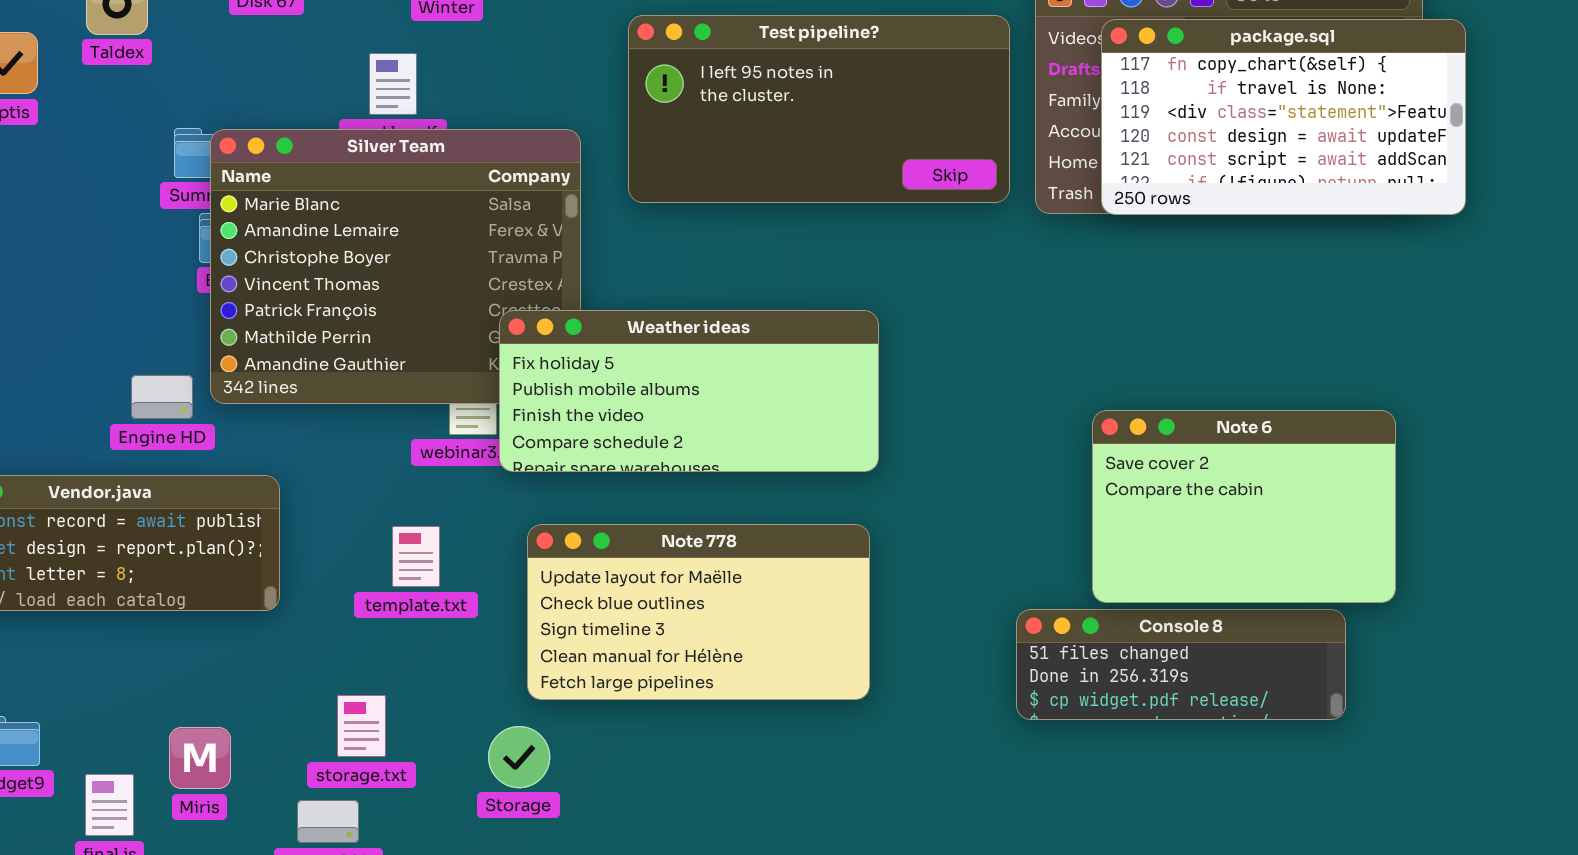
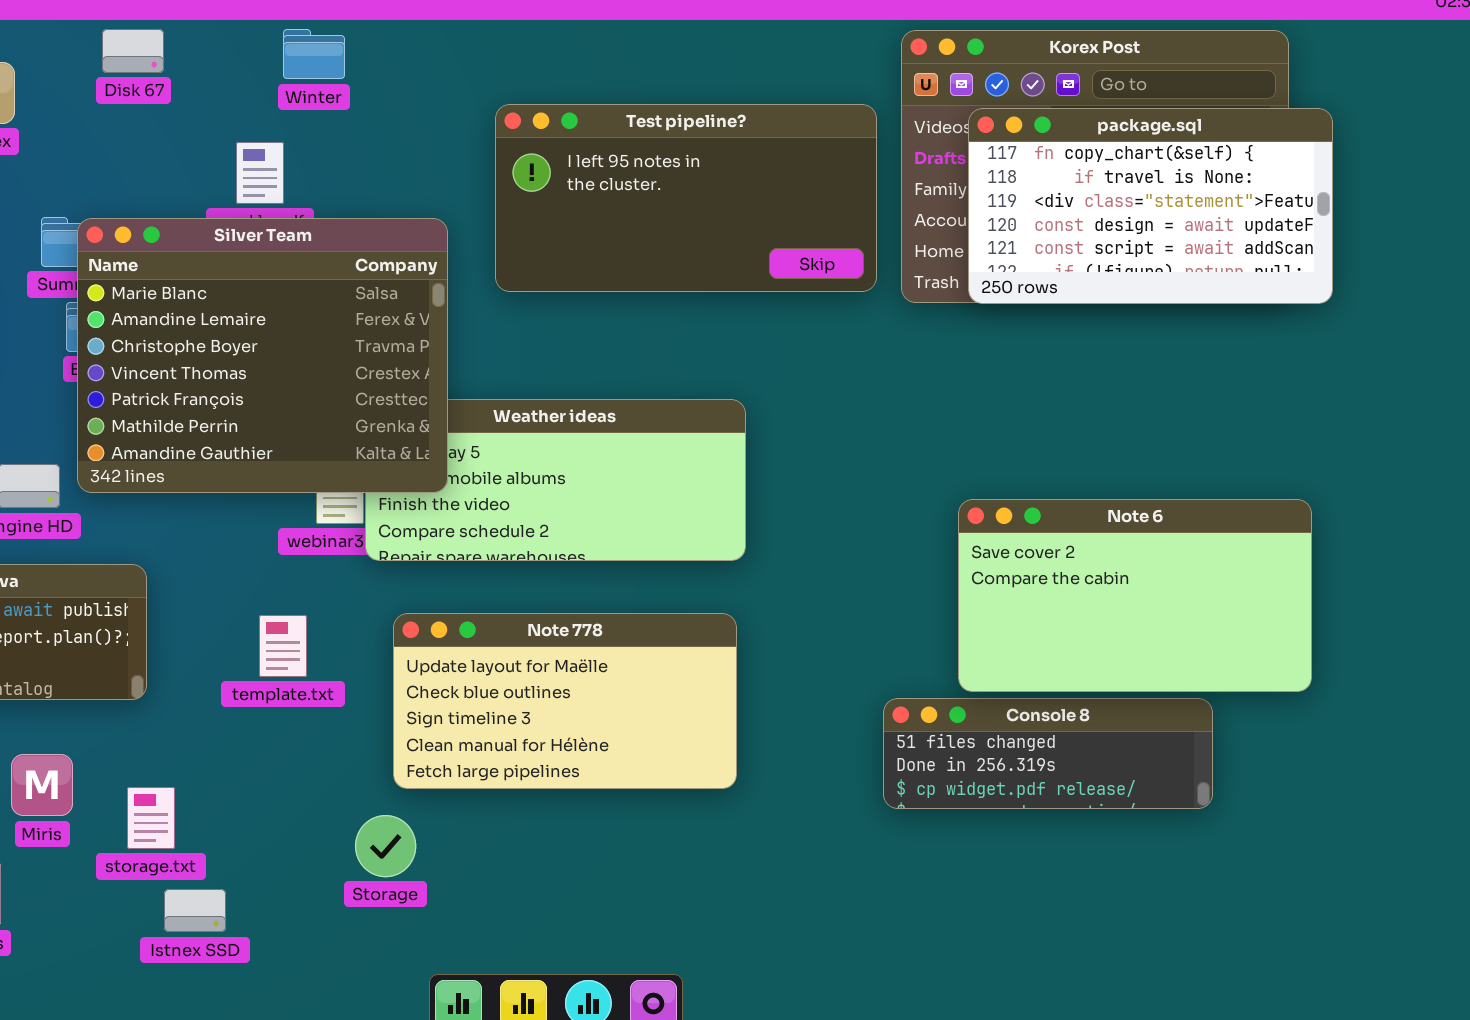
Silver Team: [210,129,581,404] -> [77,218,448,493], raised
Note 6: [1092,410,1396,603] -> [958,499,1312,692], resized
storage.txt: [337,695,386,757] -> [127,787,175,849], moved
Miris: [169,727,231,789] -> [11,754,73,816], moved

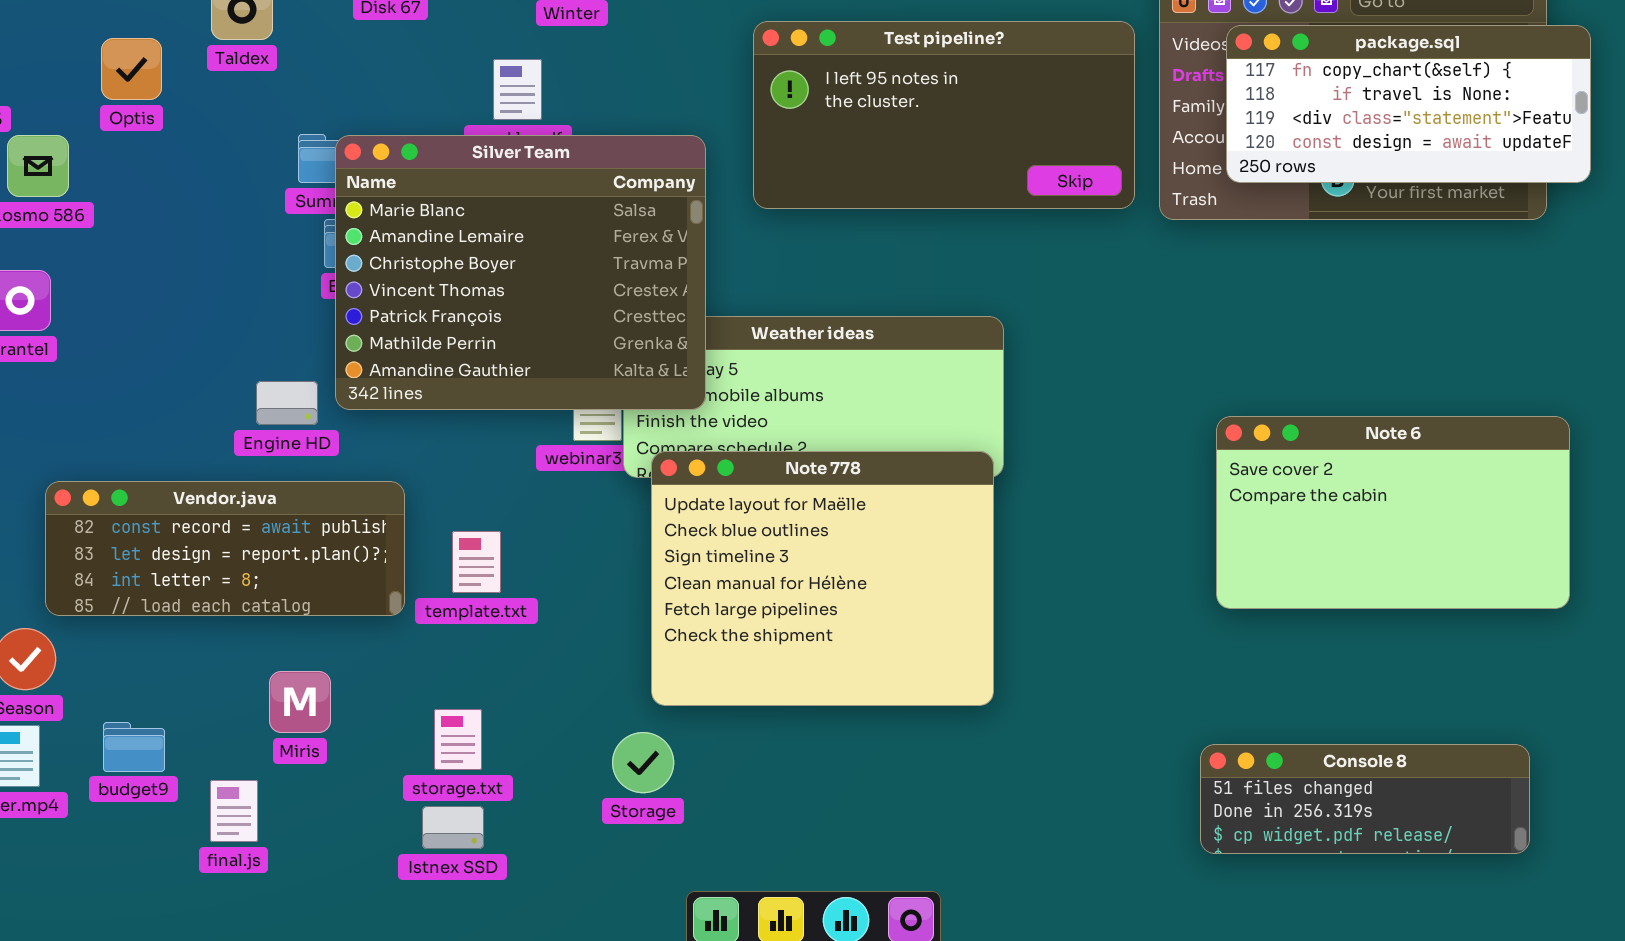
package.sql: [968,108,1333,304] -> [1226,25,1591,183], resized
Note 778: [393,613,737,789] -> [651,451,994,706], resized
template.txt: [259,615,307,677] -> [452,531,501,593], moved
Console 8: [883,698,1213,809] -> [1200,744,1530,854], moved
storage.txt: [127,787,175,849] -> [434,709,482,770], moved

